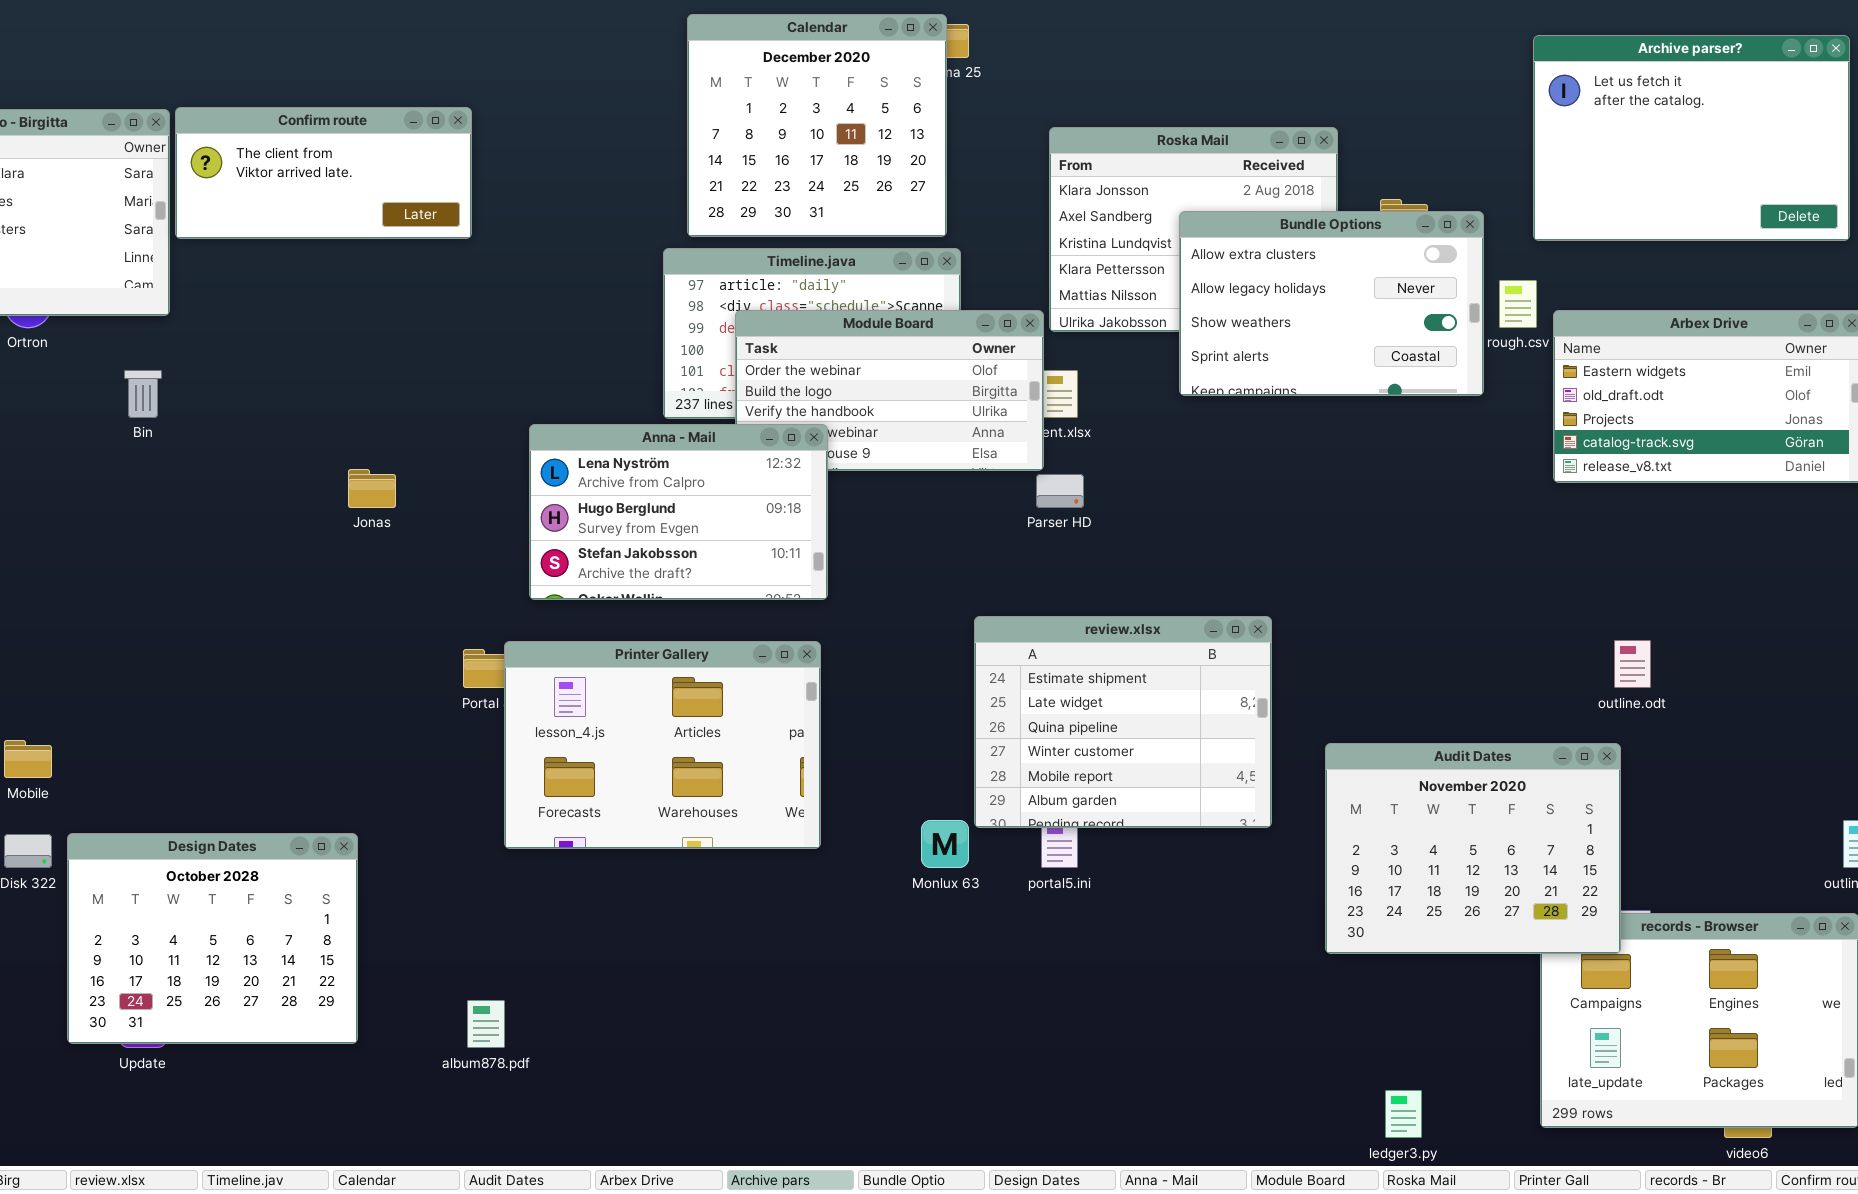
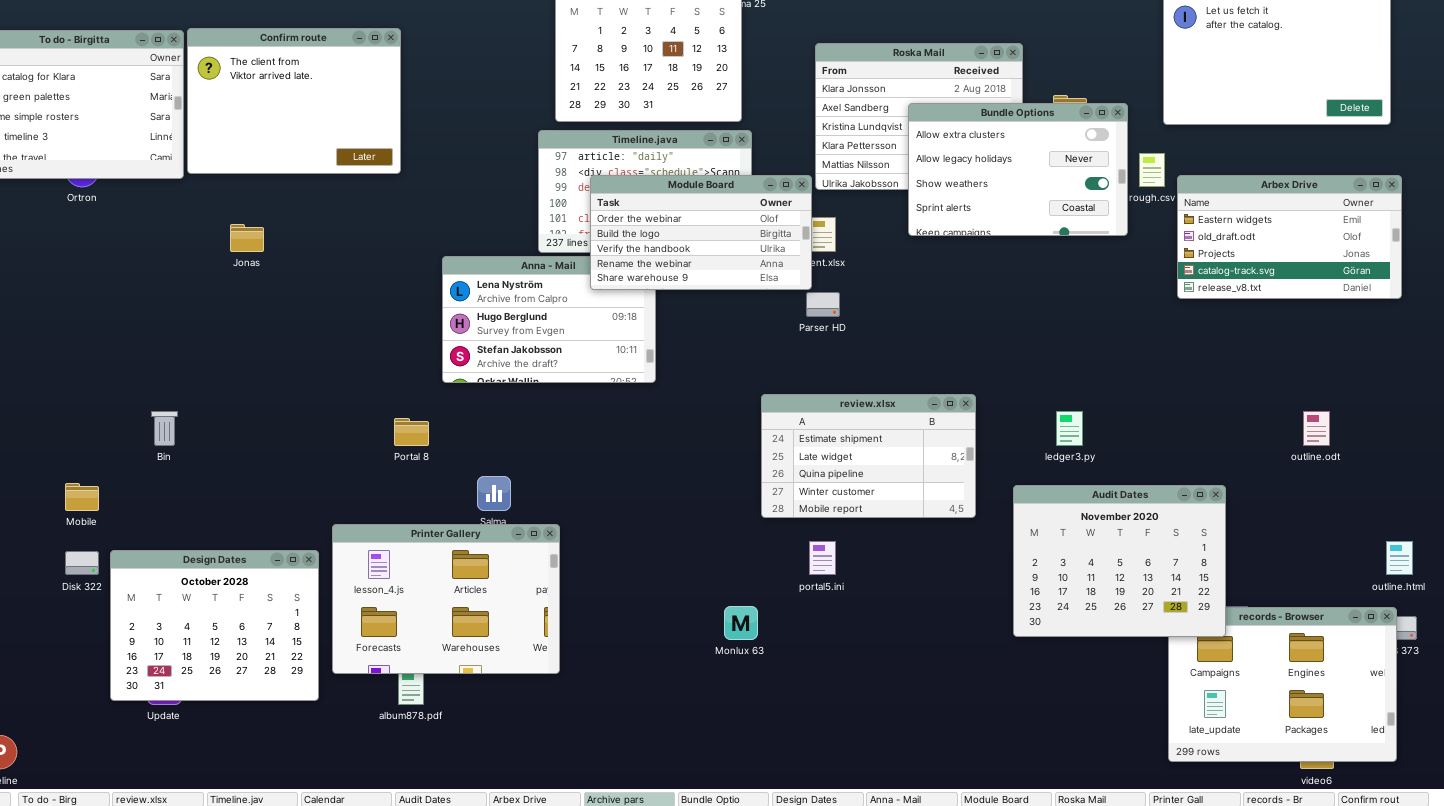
Confirm route: [175,107,472,239] -> [187,28,401,174], resized
Module Board: [735,310,1044,471] -> [590,175,812,290], raised
Bin: [124,370,162,418] -> [151,411,178,446], moved
Jonas: [348,469,396,508] -> [230,224,264,252], moved
review.xlsx: [974,616,1272,828] -> [761,394,976,518], resized
outline.odt: [1614,640,1651,688] -> [1303,411,1330,446], moved
Printer Gallery: [504,641,821,849] -> [332,524,560,674], moved
Monlux 63: [921,820,969,868] -> [724,606,758,640], moved
ledger3.py: [1385,1090,1422,1138] -> [1056,411,1083,446], moved

